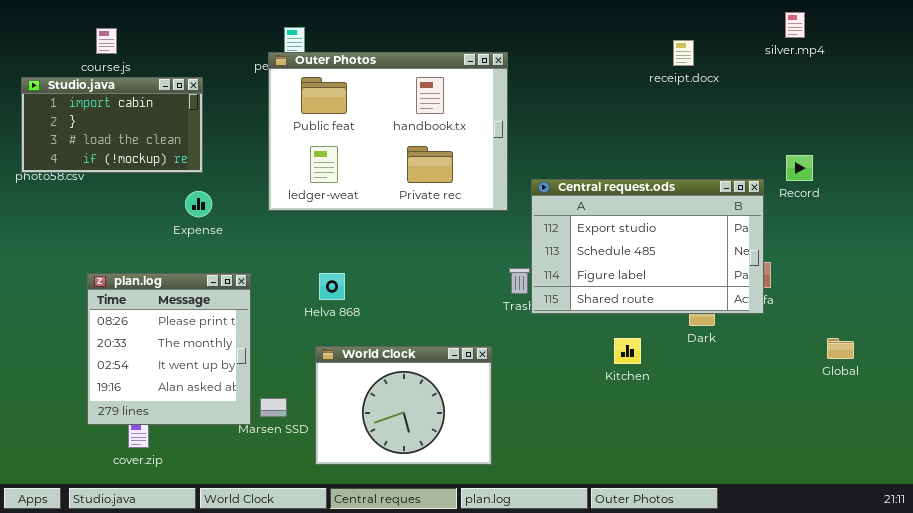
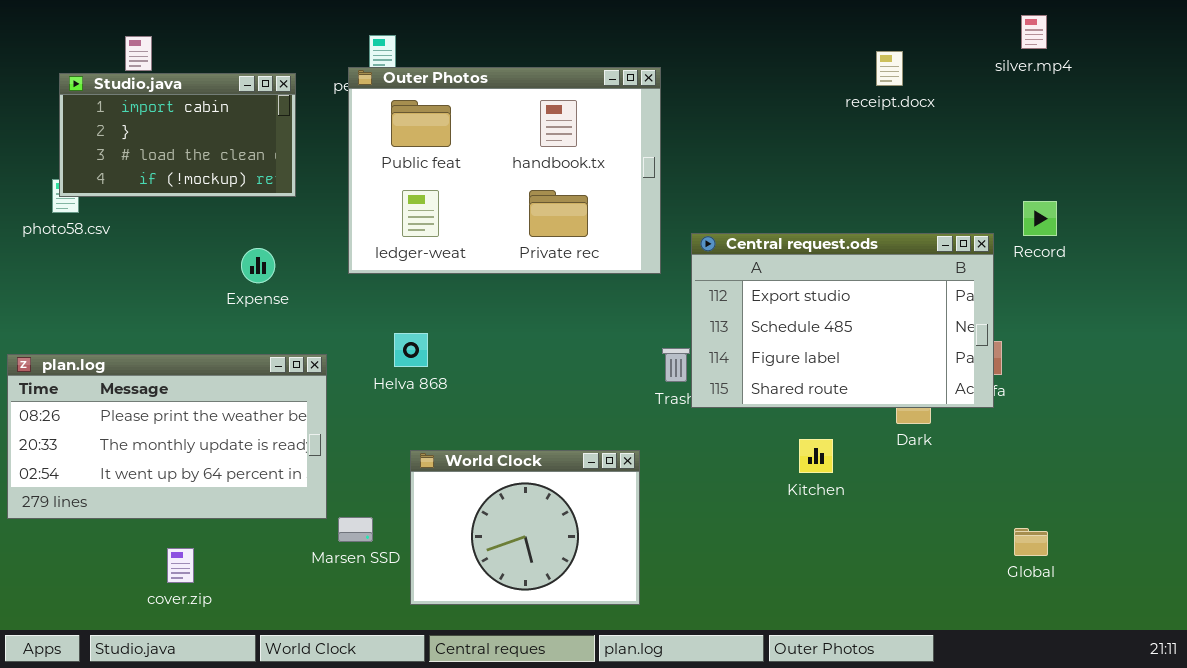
Studio.java: [21,77,203,173] -> [59,73,296,197], moved
plan.log: [87,273,251,425] -> [7,354,327,519], resized
Helva 868: [319,273,345,300] -> [394,333,428,367], moved
Global: [827,338,854,359] -> [1014,528,1048,556], moved

